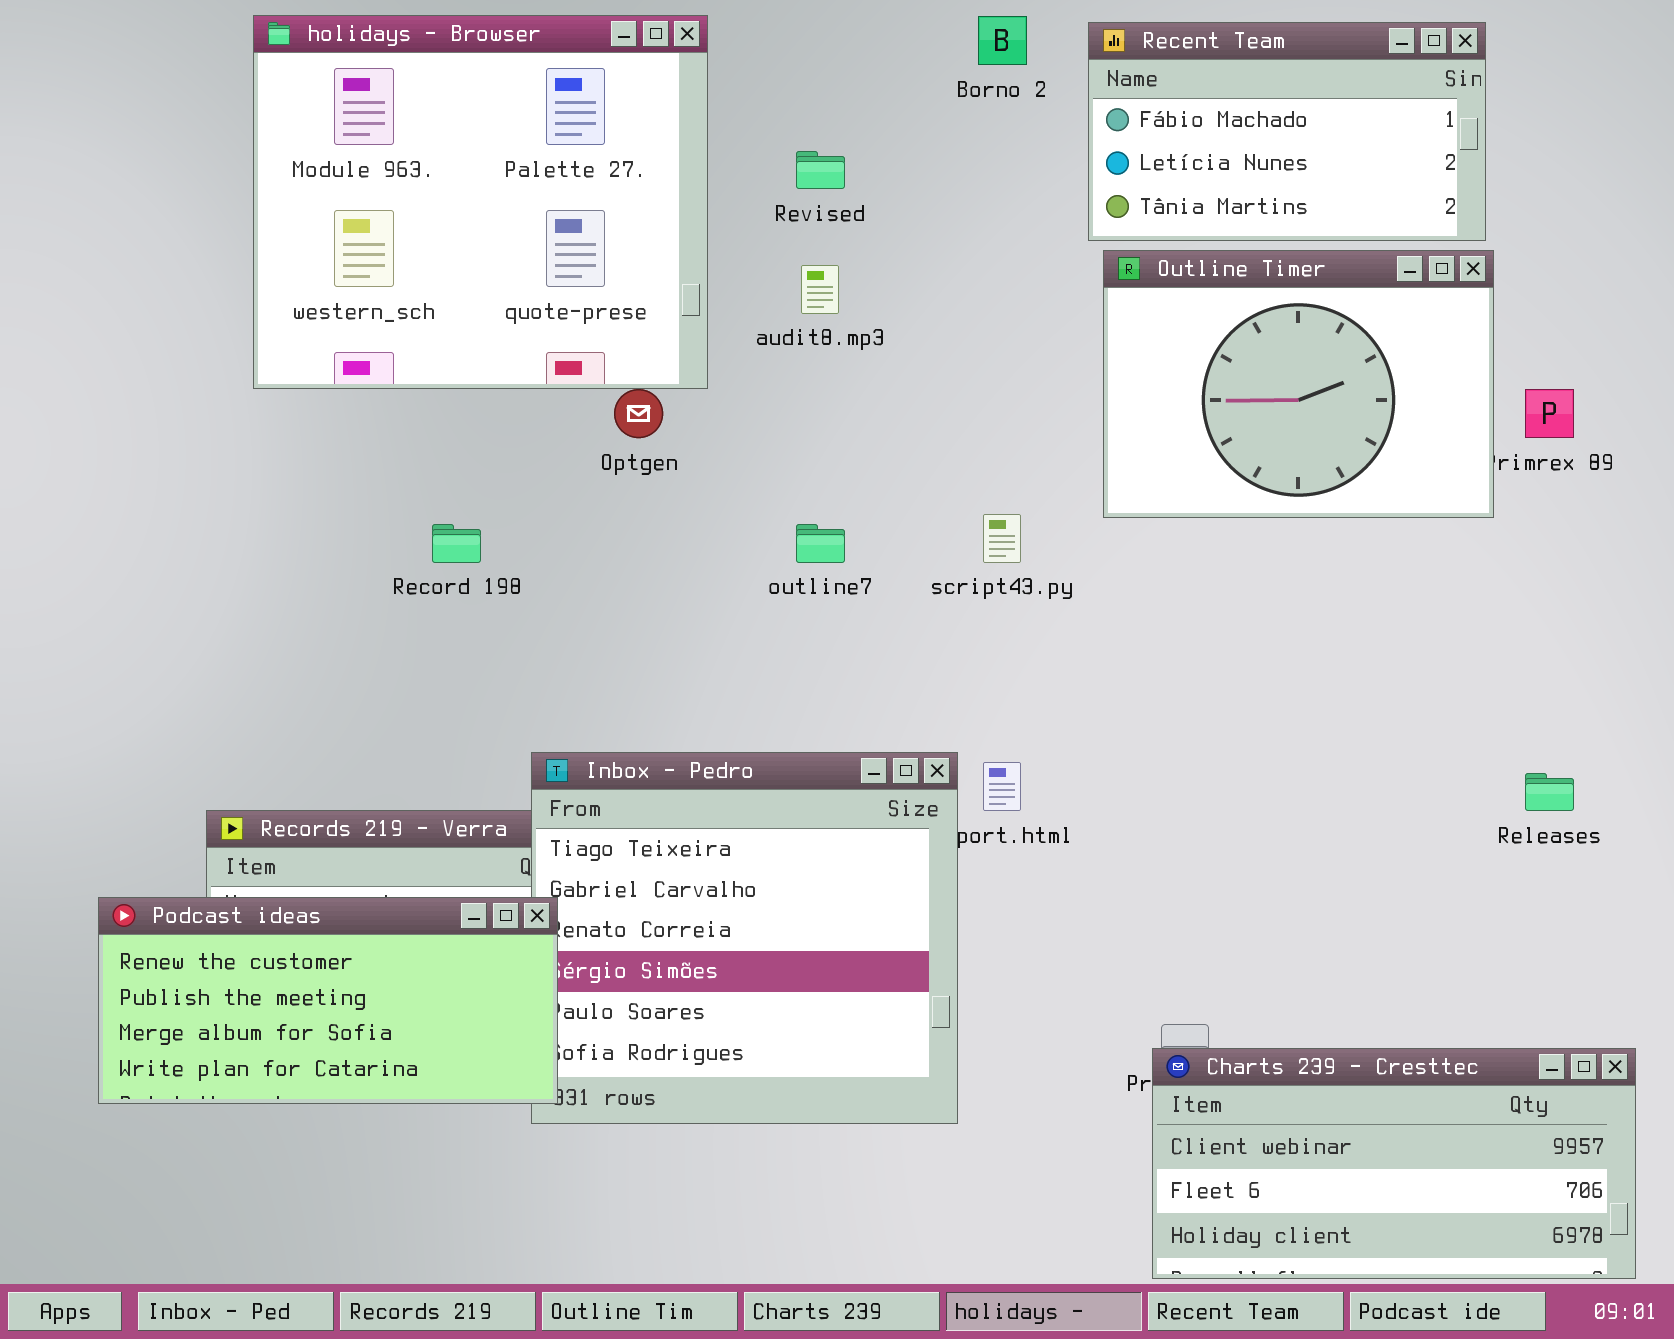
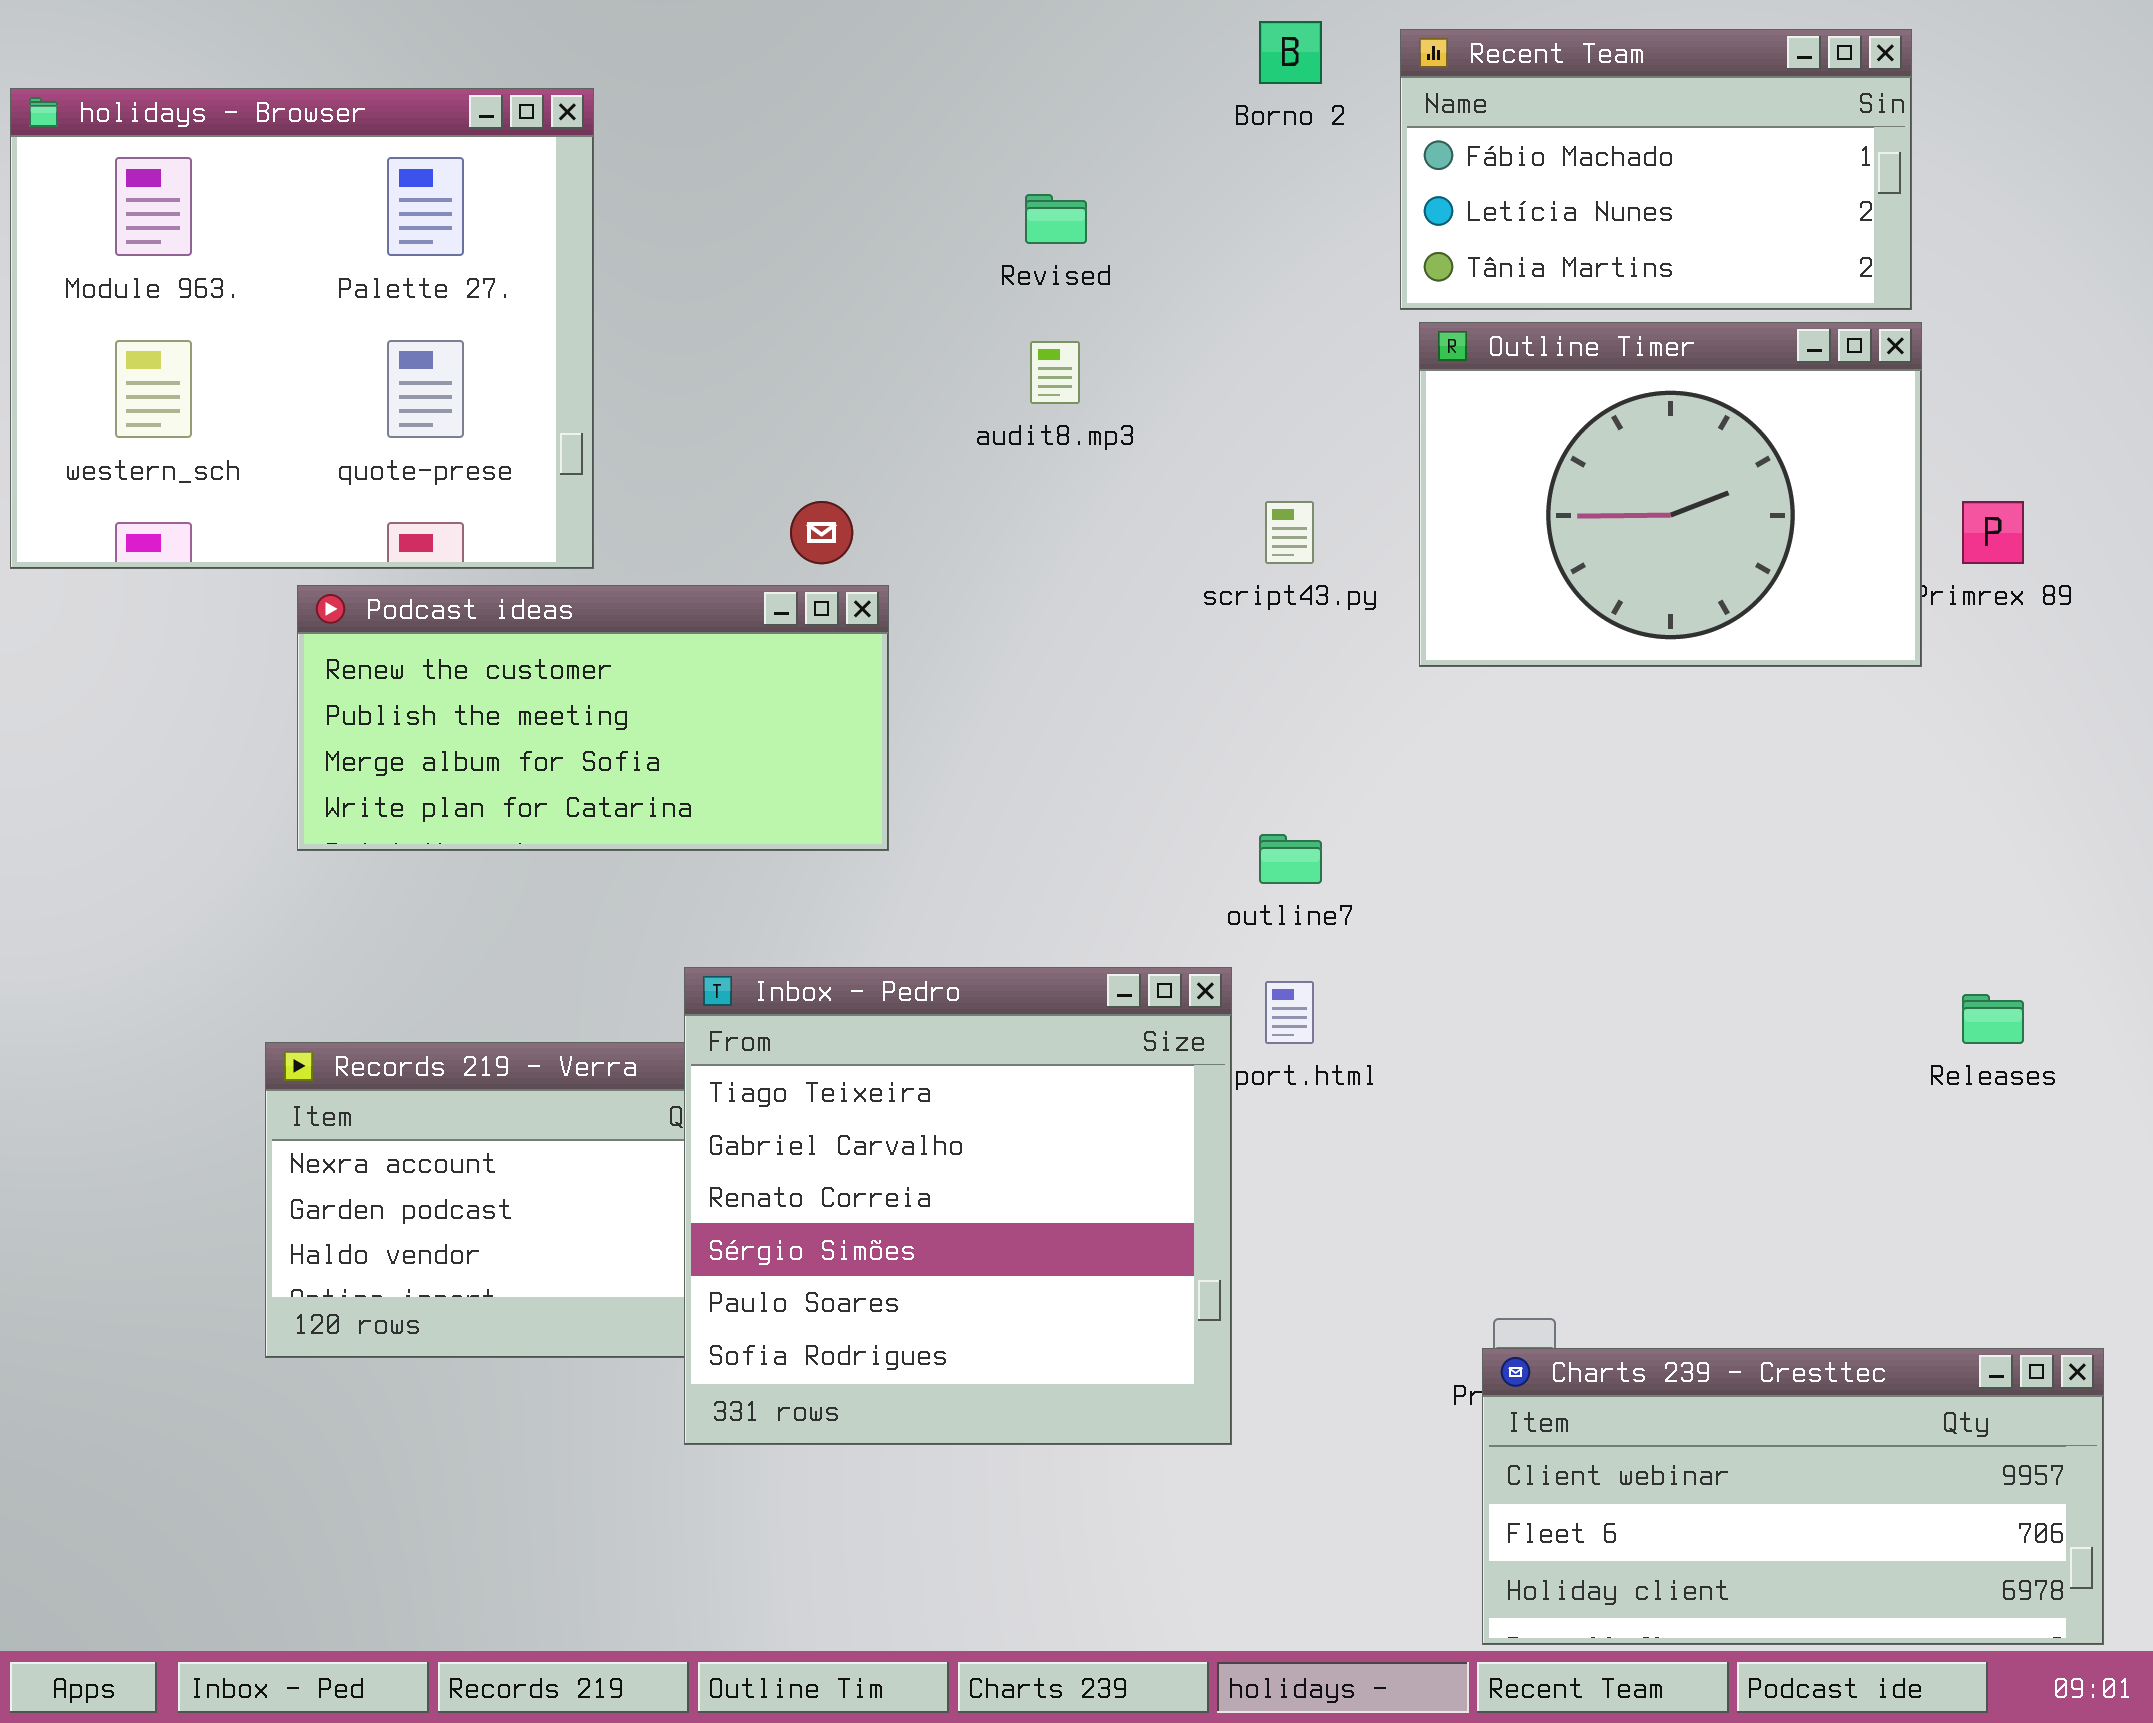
holidays - Browser: [253,15,708,389] -> [10,88,594,569], moved
script43.py: [983,514,1021,563] -> [1265,501,1314,564], moved
outline7: [796,524,845,563] -> [1259,834,1322,884], moved
Podcast ideas: [98,897,558,1104] -> [297,585,889,851], moved

